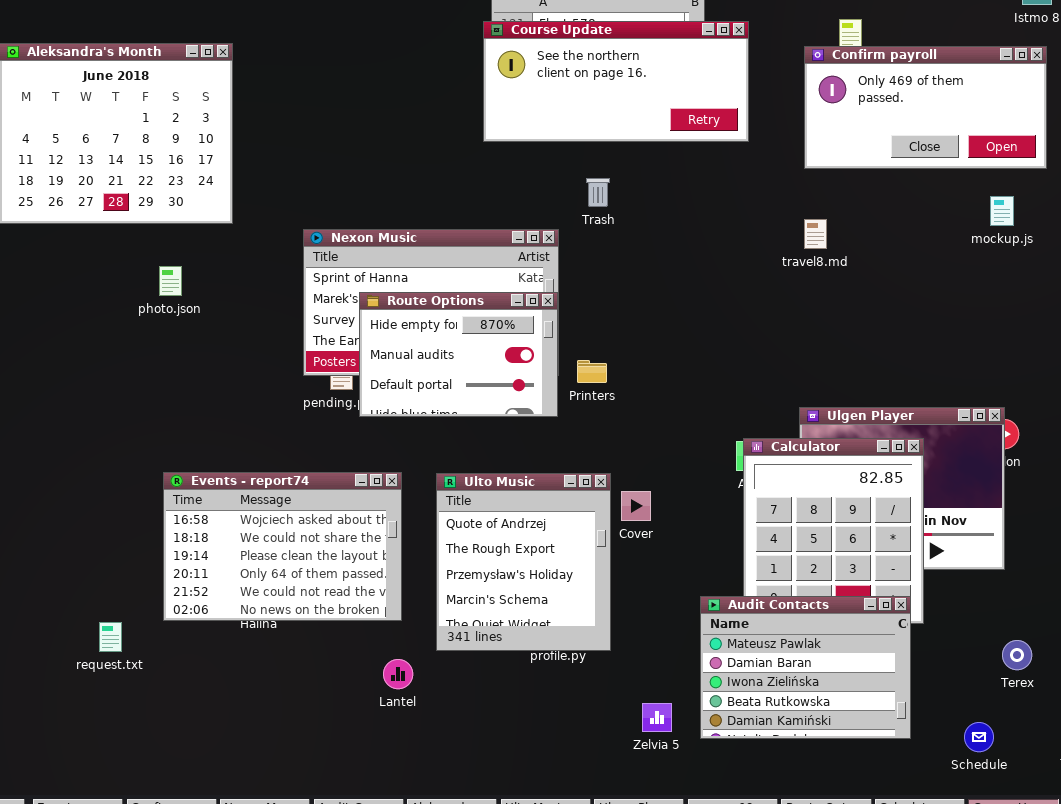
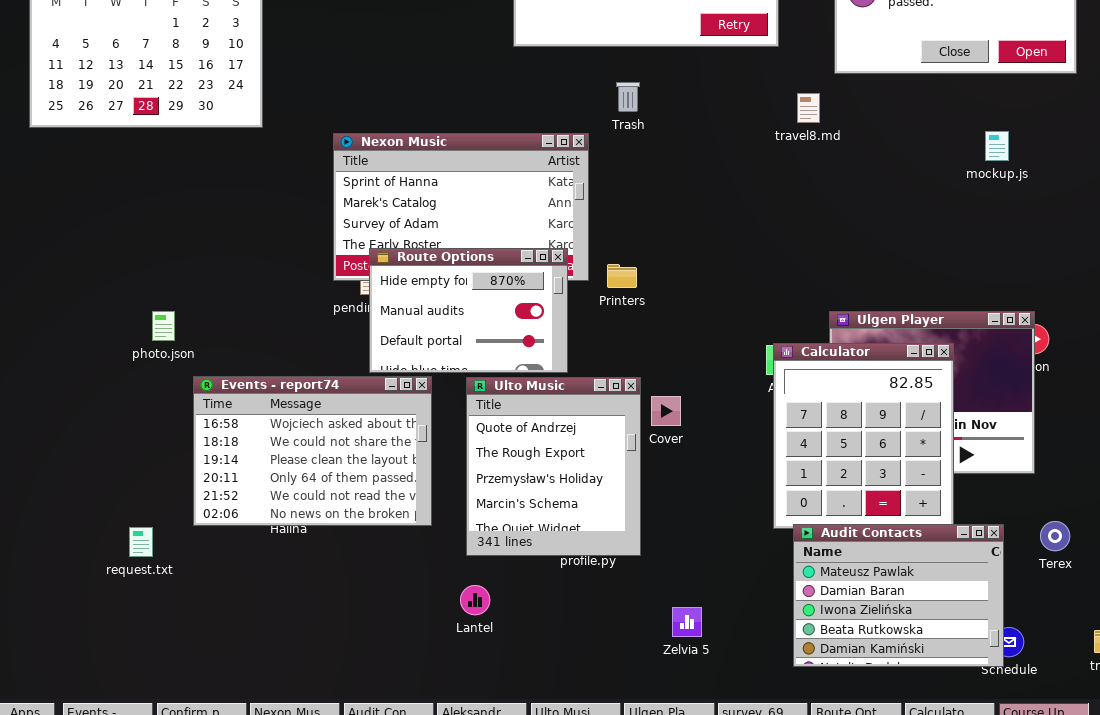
mockup.js: [990,196,1014,226] -> [985,131,1009,161], moved
travel8.md: [804,219,827,249] -> [797,93,820,123], moved
photo.json: [159,266,182,296] -> [152,311,175,341], moved
Route Options: [359,292,558,417] -> [369,248,568,373], moved
Audit Contacts: [700,596,911,739] -> [793,524,1004,667], moved
Terex: [1002,640,1032,670] -> [1040,521,1070,551], moved
Lantel: [383,659,413,689] -> [460,585,490,615], moved

